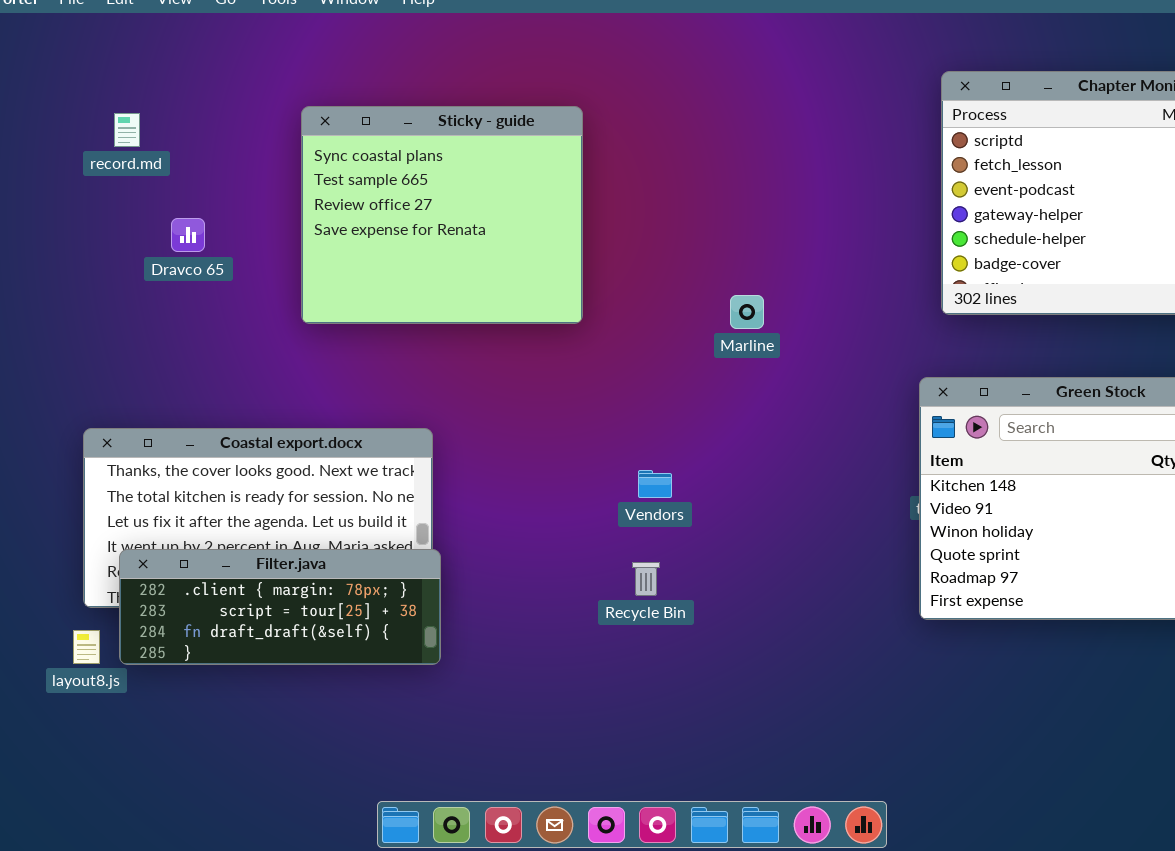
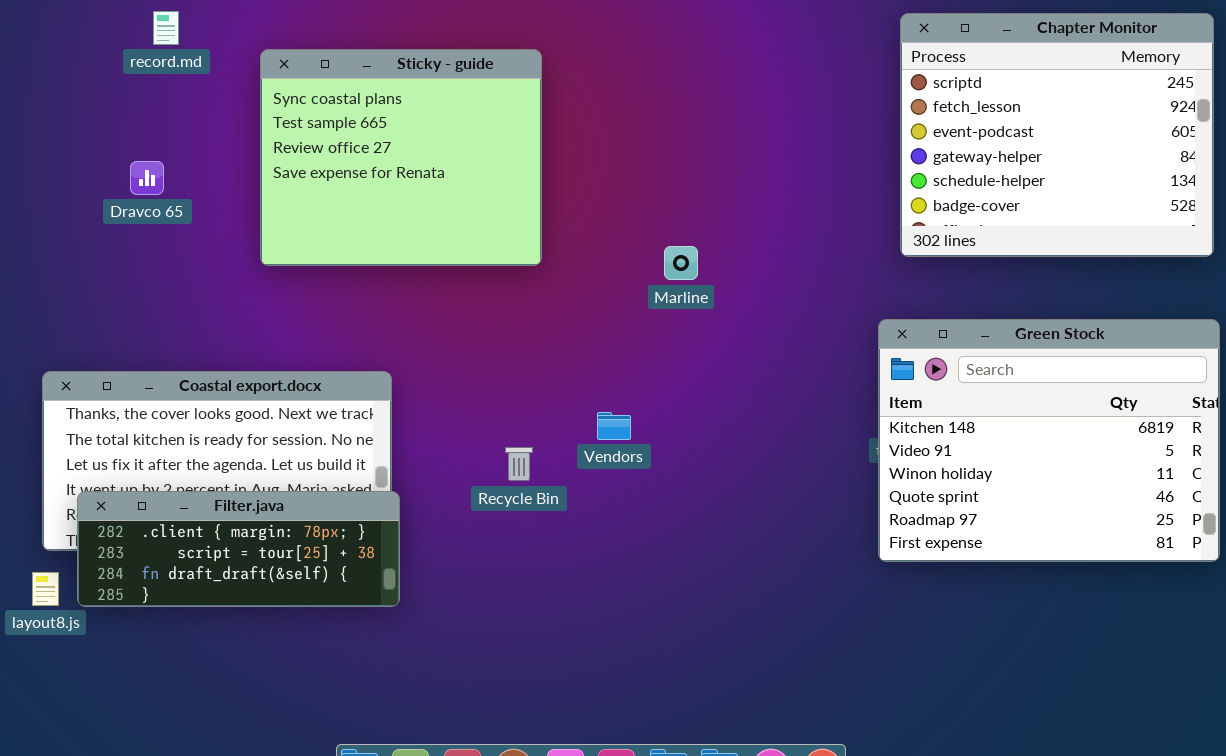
record.md: [114,113,140,147] -> [153,11,179,45], moved
Marline: [730,295,764,329] -> [664,246,698,280], moved
Recycle Bin: [632,562,660,596] -> [505,447,533,481], moved

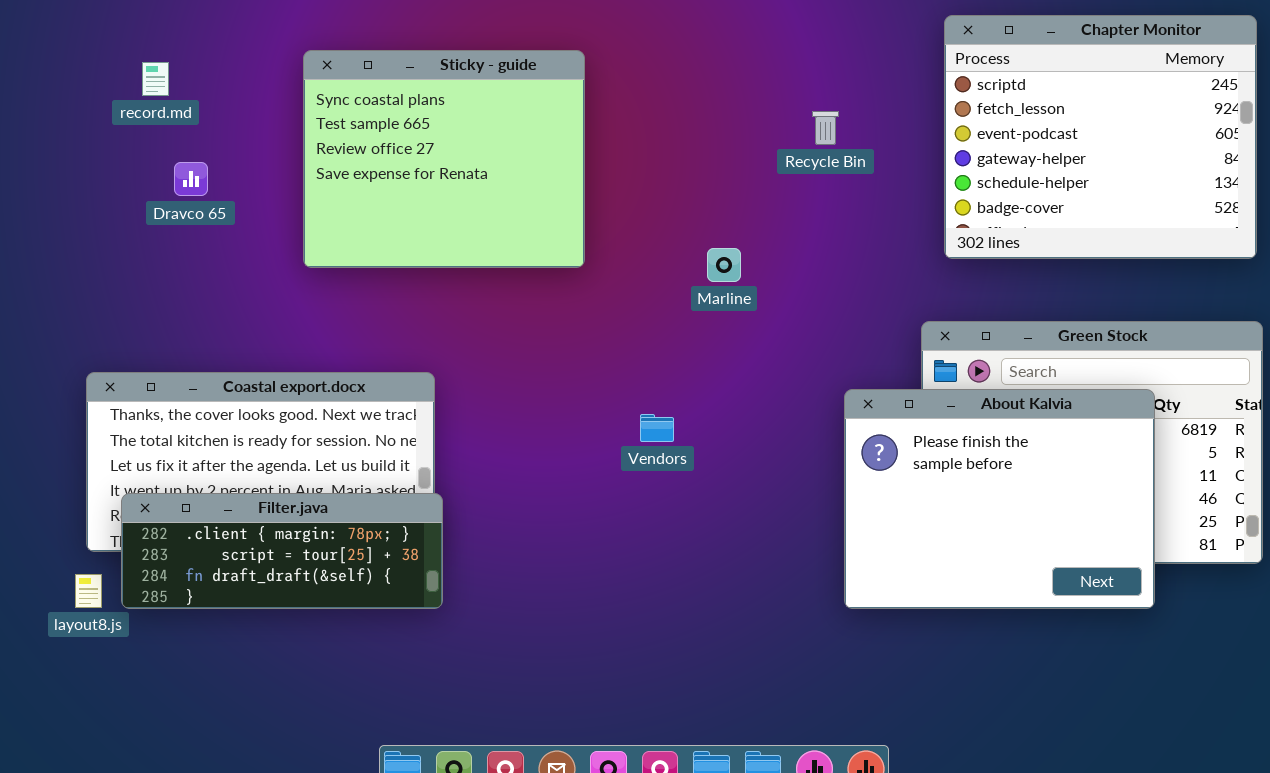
record.md: [153,11,179,45] -> [142,62,169,96], moved
About Kalvia: none -> [844,389,1155,609], opened
Recycle Bin: [505,447,533,481] -> [812,111,839,145], moved

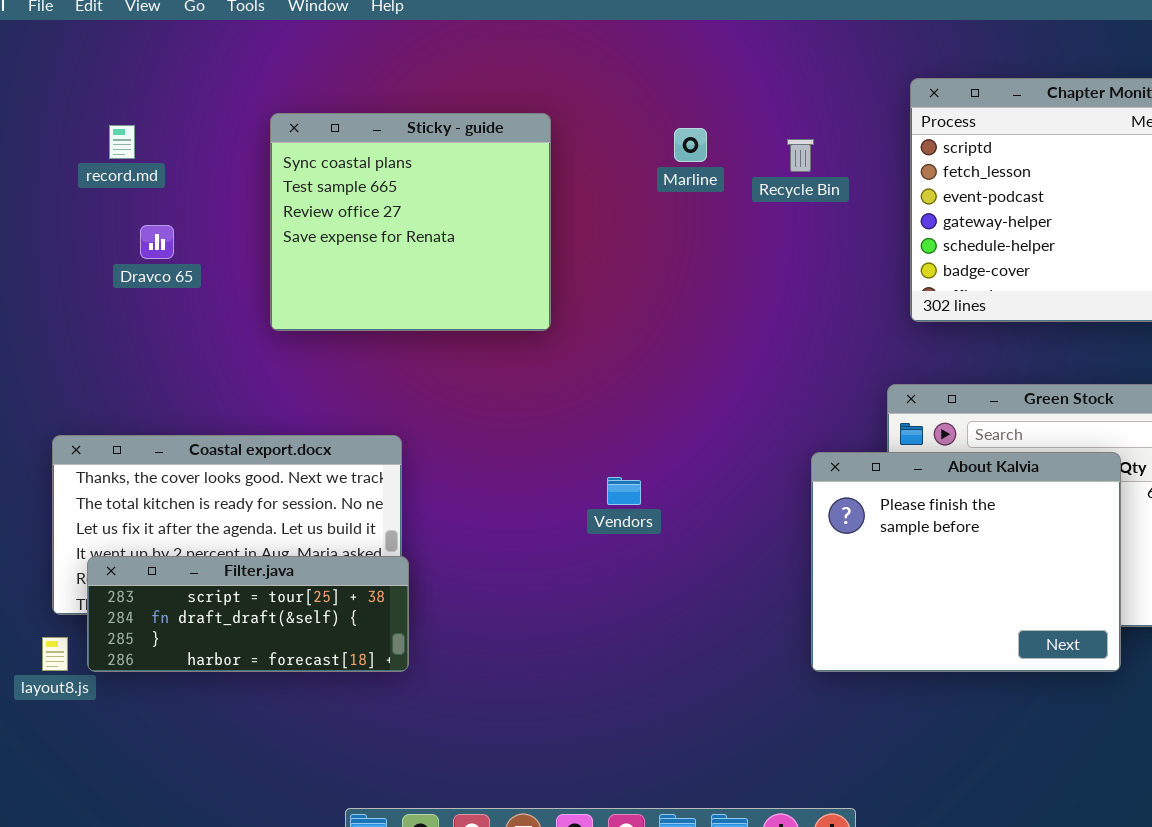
Recycle Bin: [812,111,839,145] -> [787,139,814,172], moved
Marline: [707,248,741,282] -> [674,128,707,162], moved
Filter.java: [121,493,443,609] -> [87,556,409,672], scrolled down 1 row

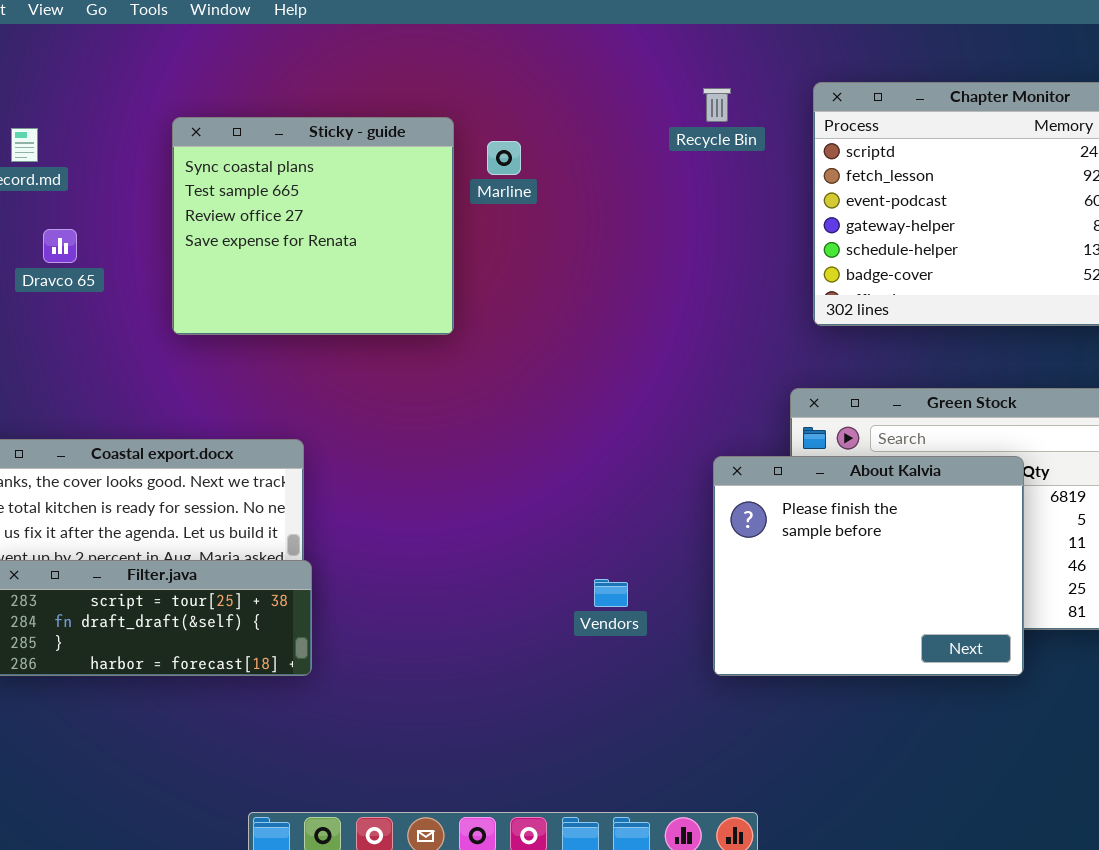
Marline: [674,128,707,162] -> [487,141,521,175], moved
Recycle Bin: [787,139,814,172] -> [703,88,731,122], moved
Vendors: [607,477,641,505] -> [594,579,628,607], moved

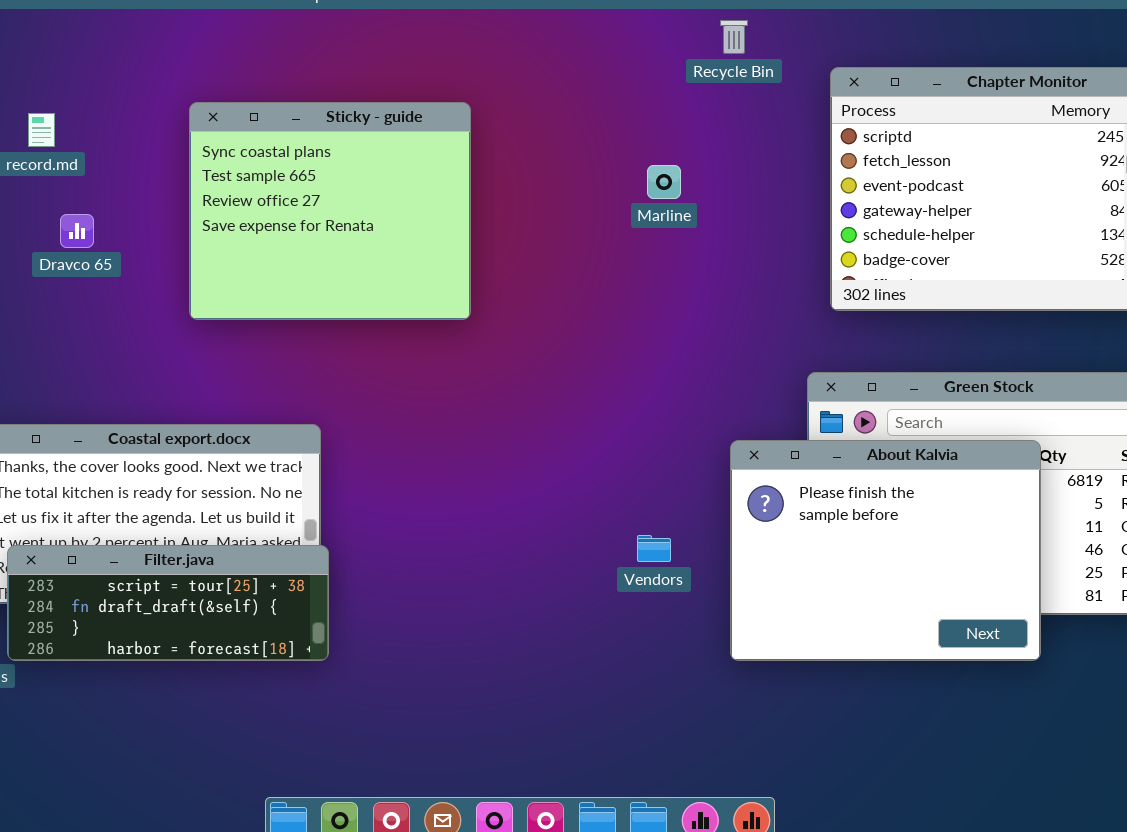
Recycle Bin: [703,88,731,122] -> [720,20,748,54], moved
Marline: [487,141,521,175] -> [647,165,681,199], moved
Vendors: [594,579,628,607] -> [637,535,671,562], moved

